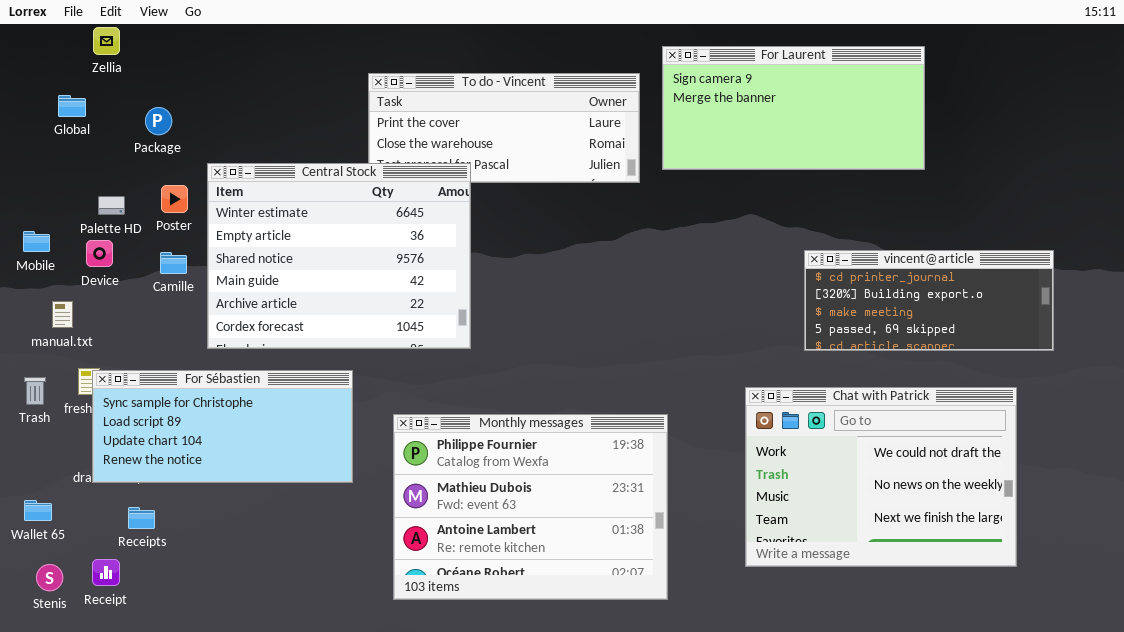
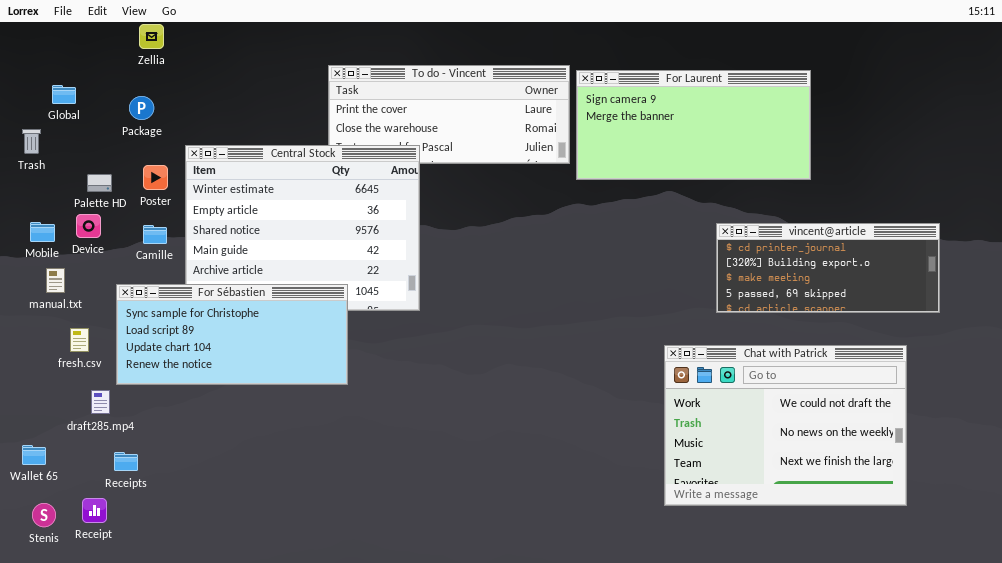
Zellia: [93,27,120,55] -> [139,24,164,49], moved
For Laurent: [662,46,925,170] -> [576,70,811,180], moved
Mobile: [23,231,50,252] -> [30,222,55,242], moved
For Sébastien: [92,370,353,483] -> [116,284,348,385], moved
Trash: [24,377,46,405] -> [22,129,41,154], moved
Monthly messages: [393,414,668,600] -> none, closed

